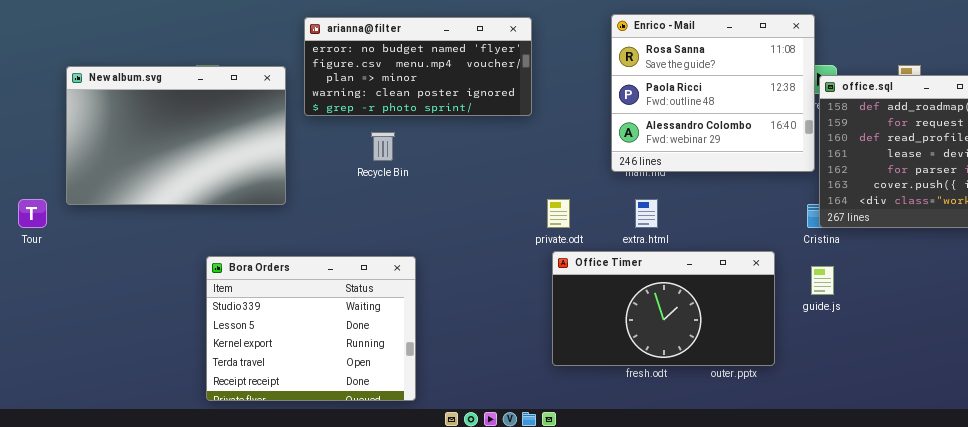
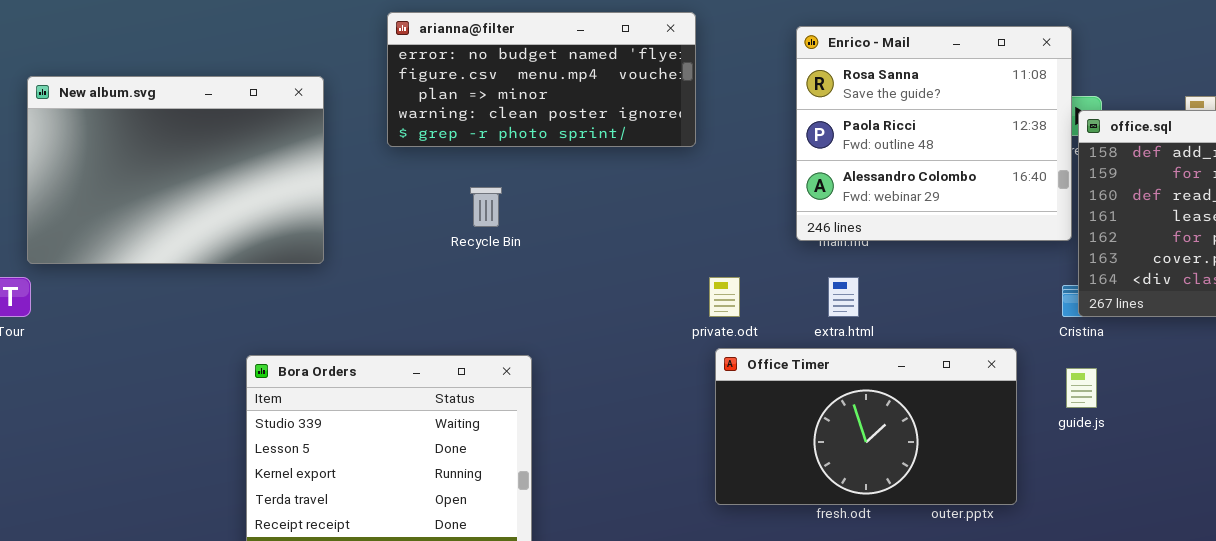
arianna@filter: [304,17,532,116] -> [387,12,696,147], moved
New album.svg: [66,66,286,205] -> [27,76,324,264], moved

